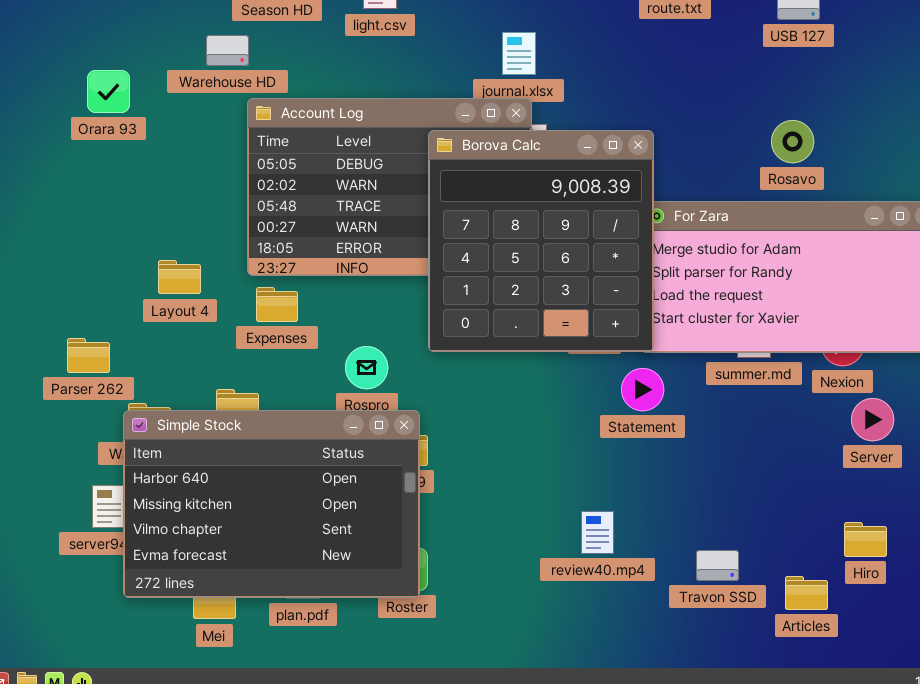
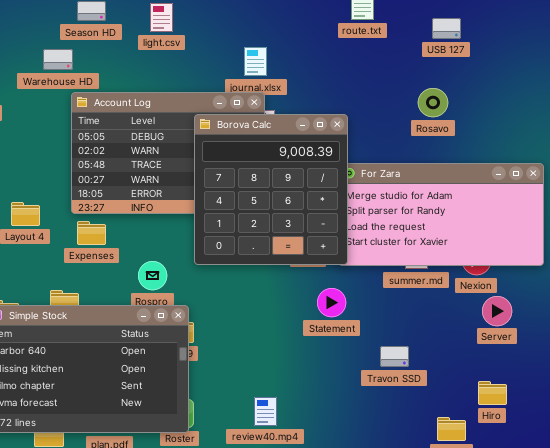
Rosavo: [771,120,814,163] -> [418,88,448,117], moved
Statement: [621,368,664,411] -> [317,288,346,317], moved
review40.mp4: [581,511,614,554] -> [254,397,277,426], moved
Travon SSD: [696,550,739,581] -> [380,346,409,367], moved

